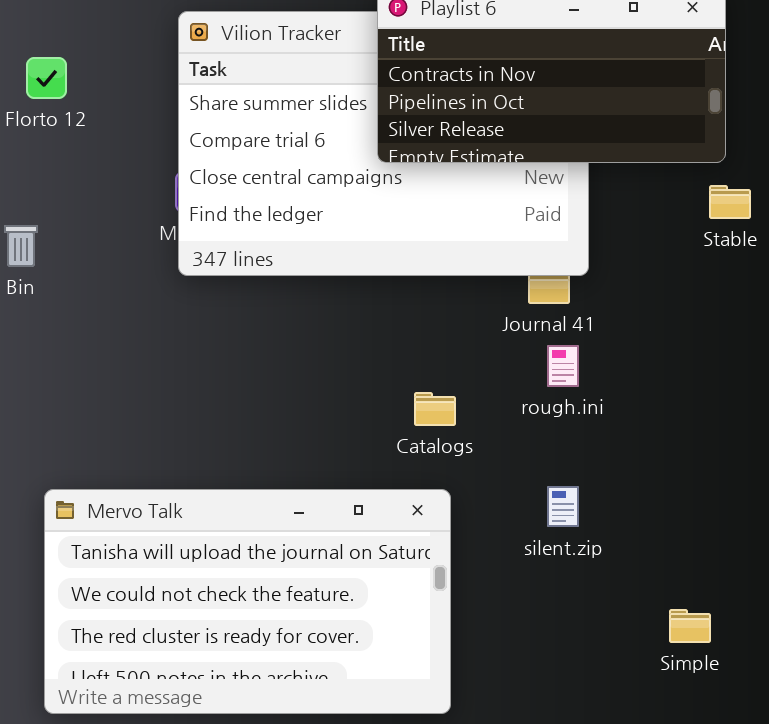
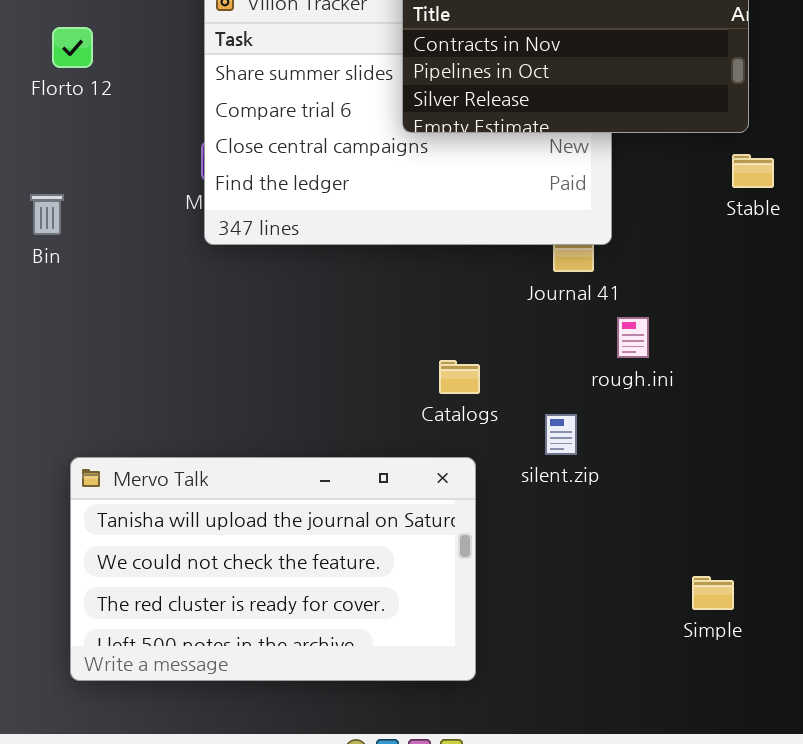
rough.ini: [547,345,579,387] -> [617,317,649,358], moved
silent.zip: [547,486,579,527] -> [545,414,577,455], moved

